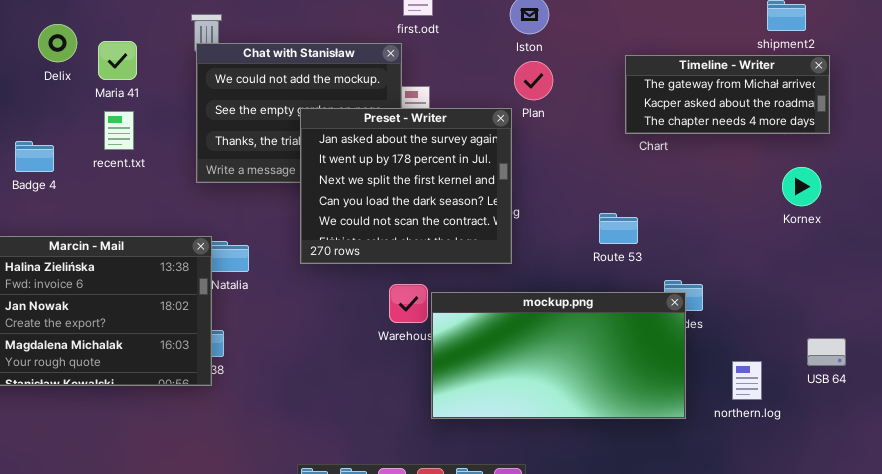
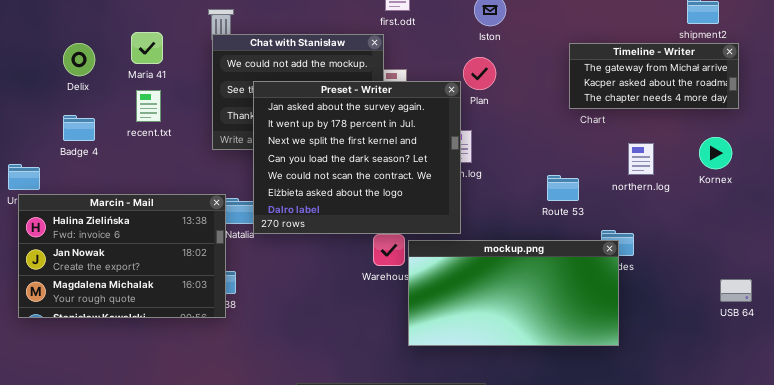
Delix: [38,24,77,62] -> [63,43,95,76], moved
Plan: [514,61,553,100] -> [463,57,496,90], moved
Preset - Writer: [300,108,512,264] -> [253,81,461,234], moved, resized
northern.log: [732,361,762,400] -> [628,143,654,175], moved

